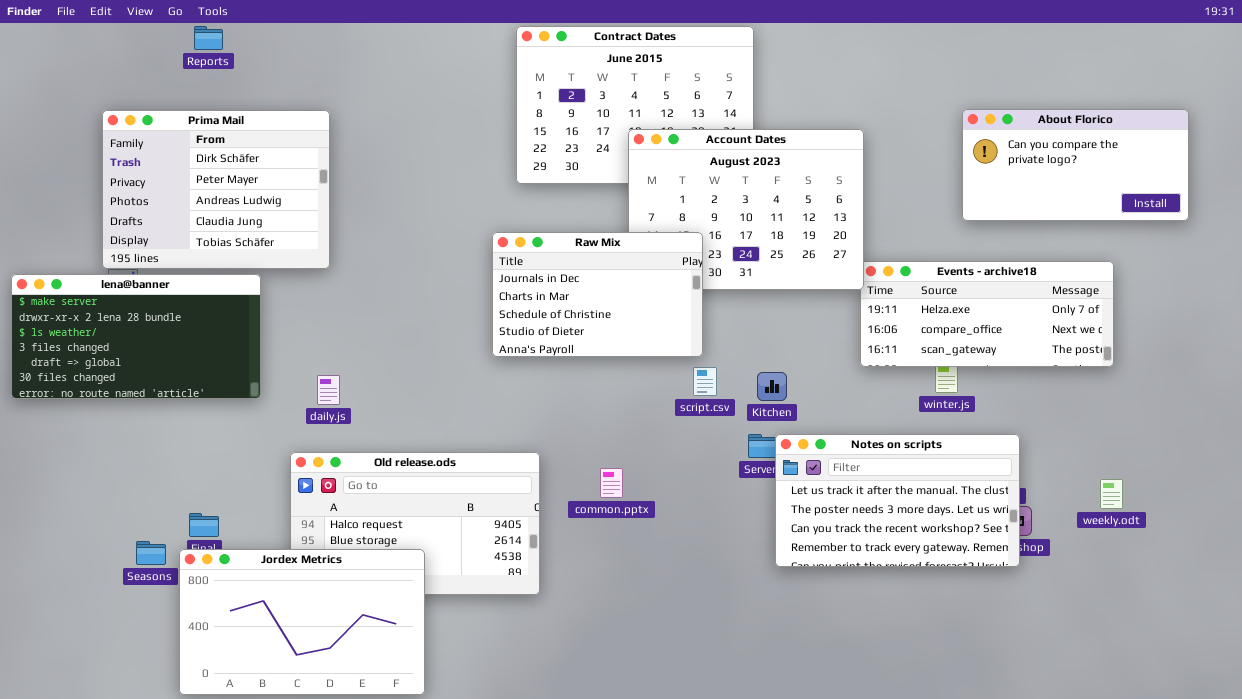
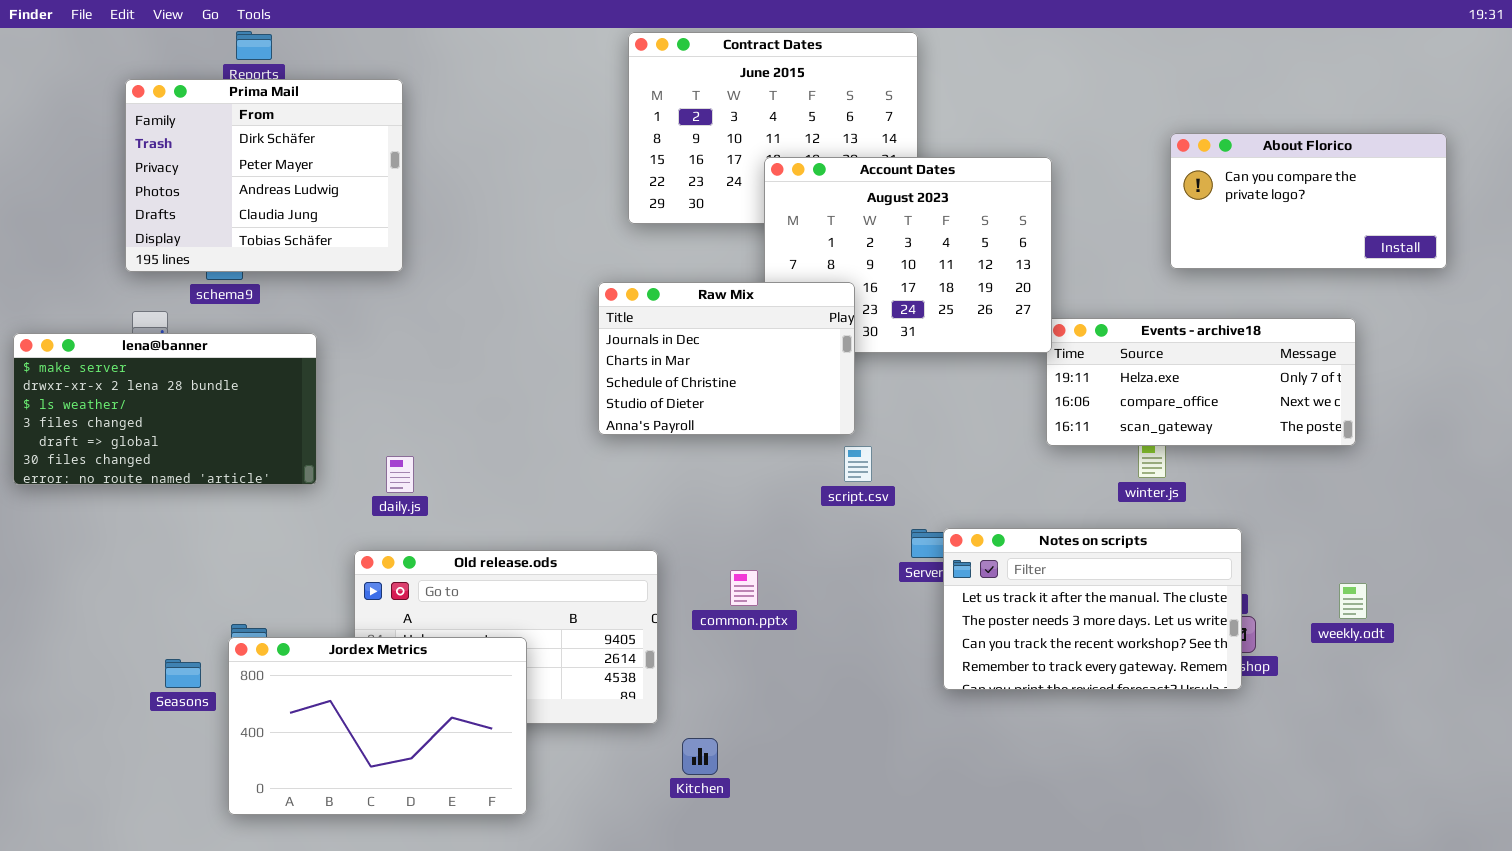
Prima Mail: [102,110,330,269] -> [125,79,403,272], moved
Kitchen: [757,372,787,401] -> [682,738,718,775], moved
Jordex Metrics: [179,549,425,695] -> [228,637,527,815], moved

